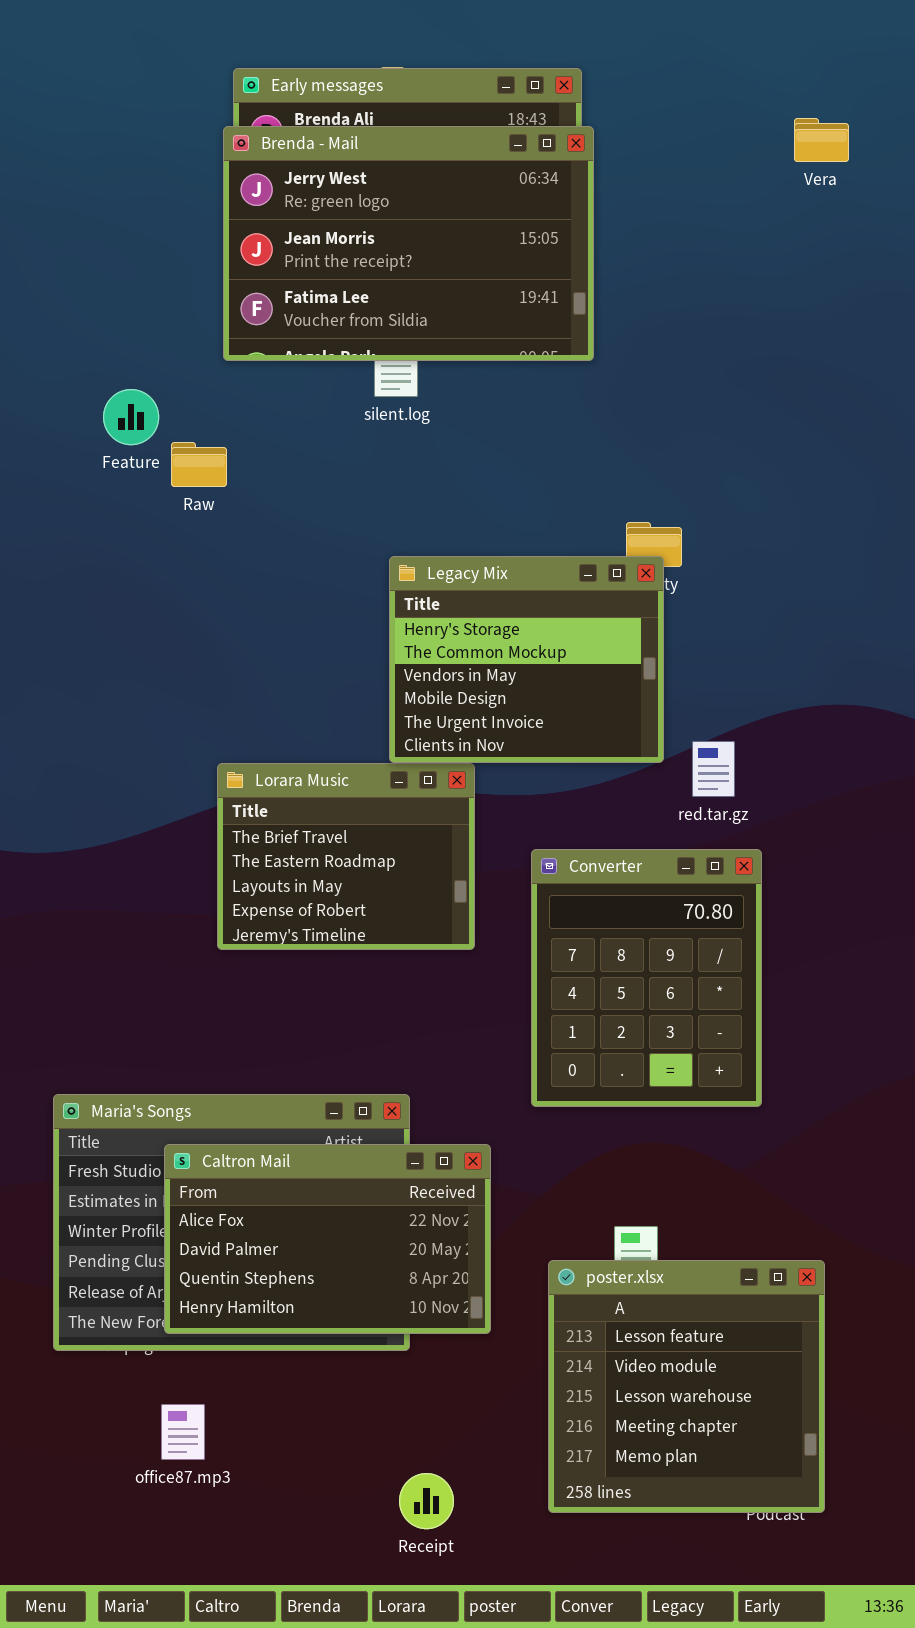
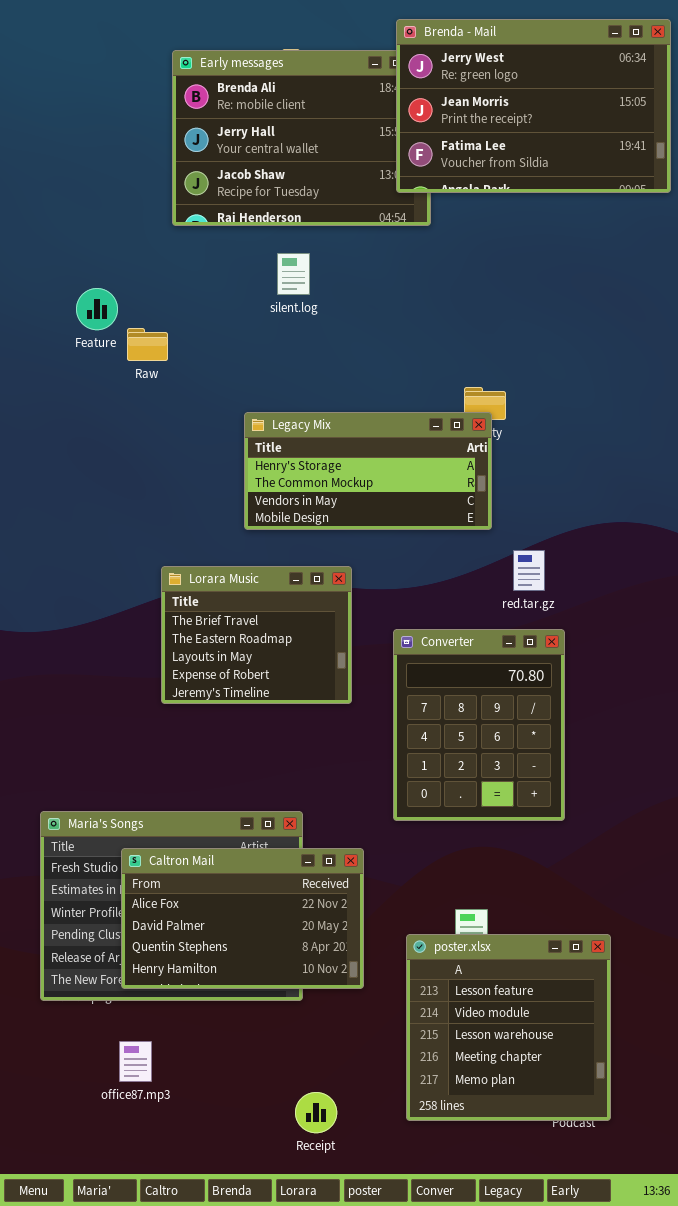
Brenda - Mail: [223,126,594,361] -> [396,19,671,193], moved
Legacy Mix: [389,556,664,763] -> [244,412,492,530], resized

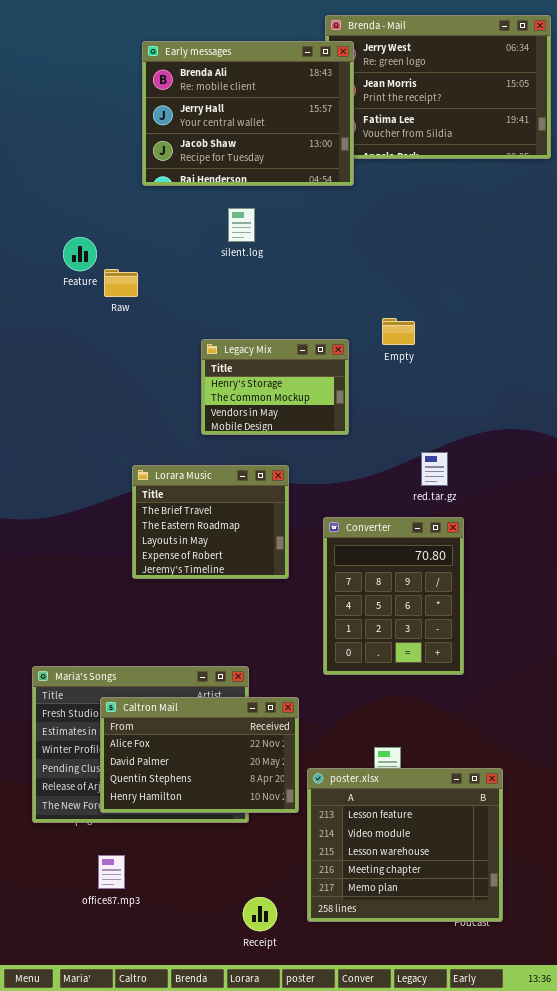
Early messages: [172,50,431,226] -> [142,41,354,186], raised
Legacy Mix: [244,412,492,530] -> [201,339,349,435], resized
poster.xlsx: [406,934,611,1121] -> [307,768,503,922], resized

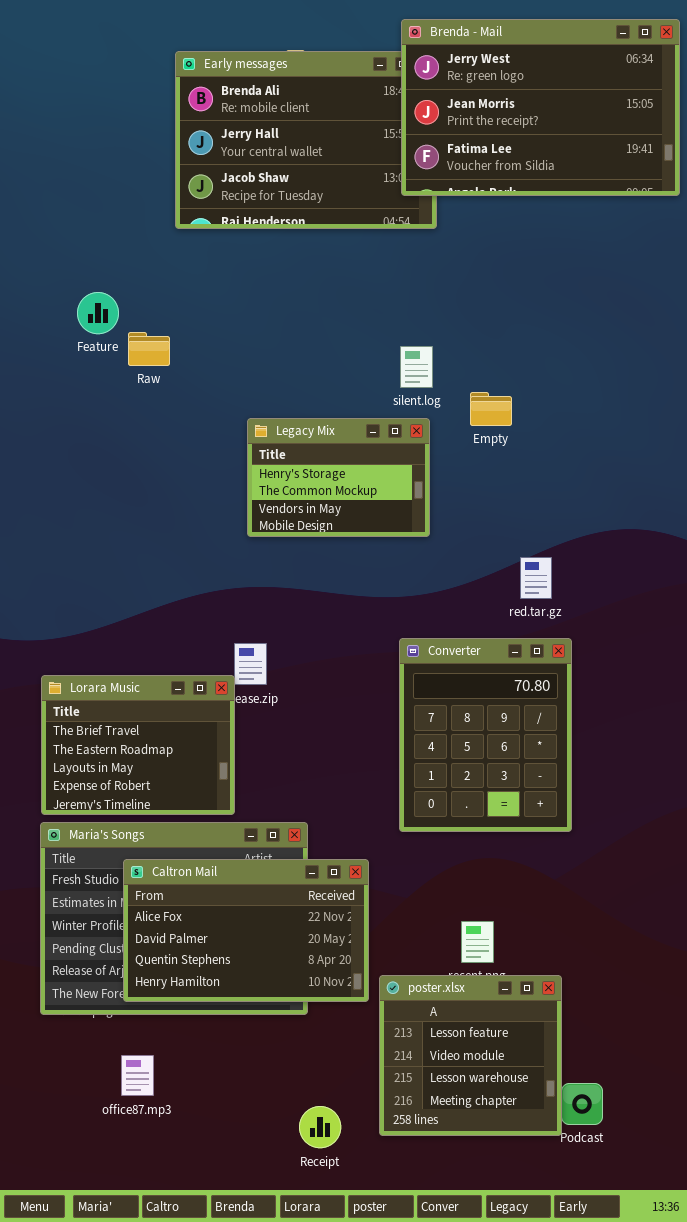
Brenda - Mail: [325,15,551,159] -> [401,19,680,196], raised
silent.log: [228,208,255,242] -> [400,346,433,388], moved
Lorara Music: [132,465,289,579] -> [41,675,235,815], moved
poster.xlsx: [307,768,503,922] -> [379,975,562,1136], resized

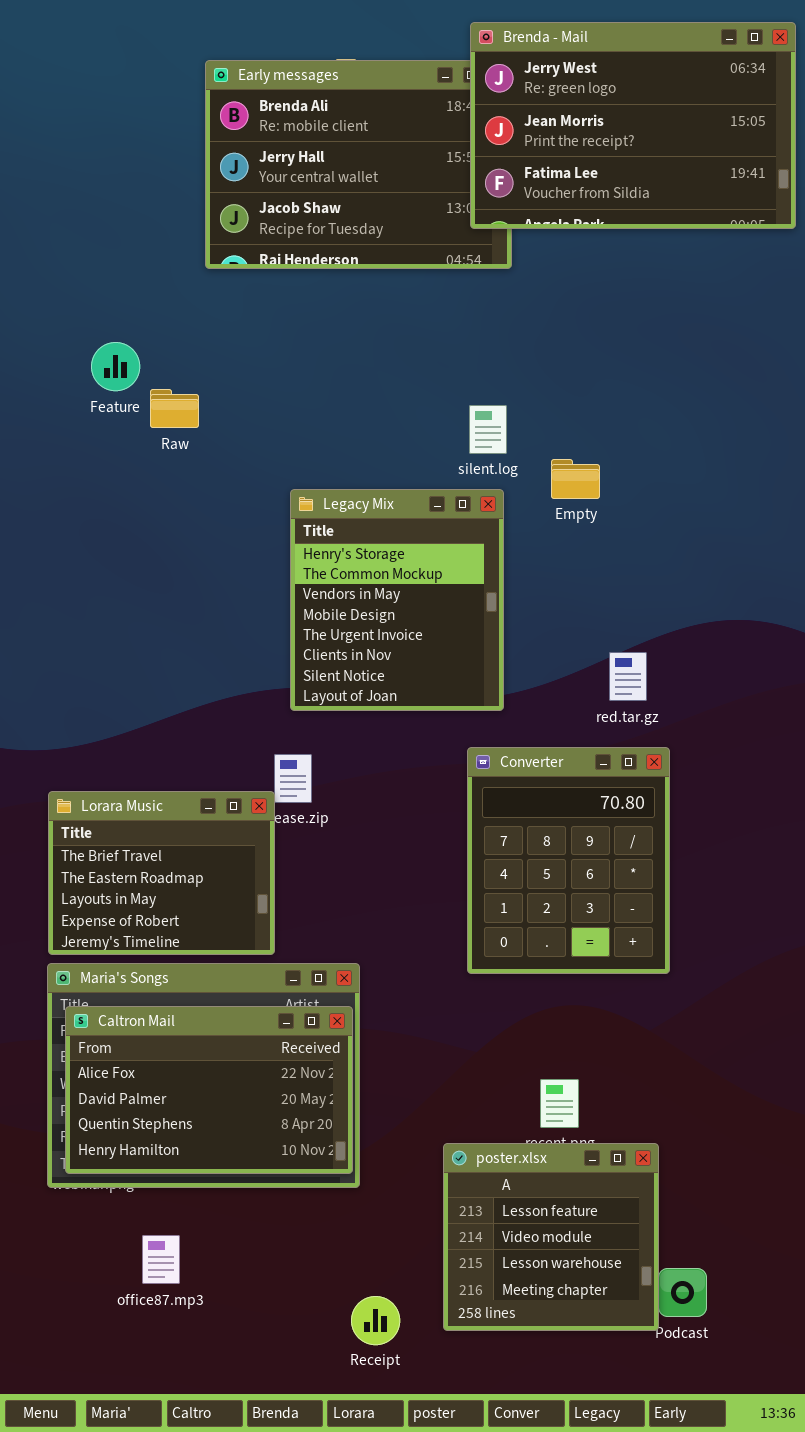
Legacy Mix: [247,418,430,537] -> [290,489,504,711], resized
Caltron Mail: [123,859,369,1002] -> [65,1006,353,1174], moved

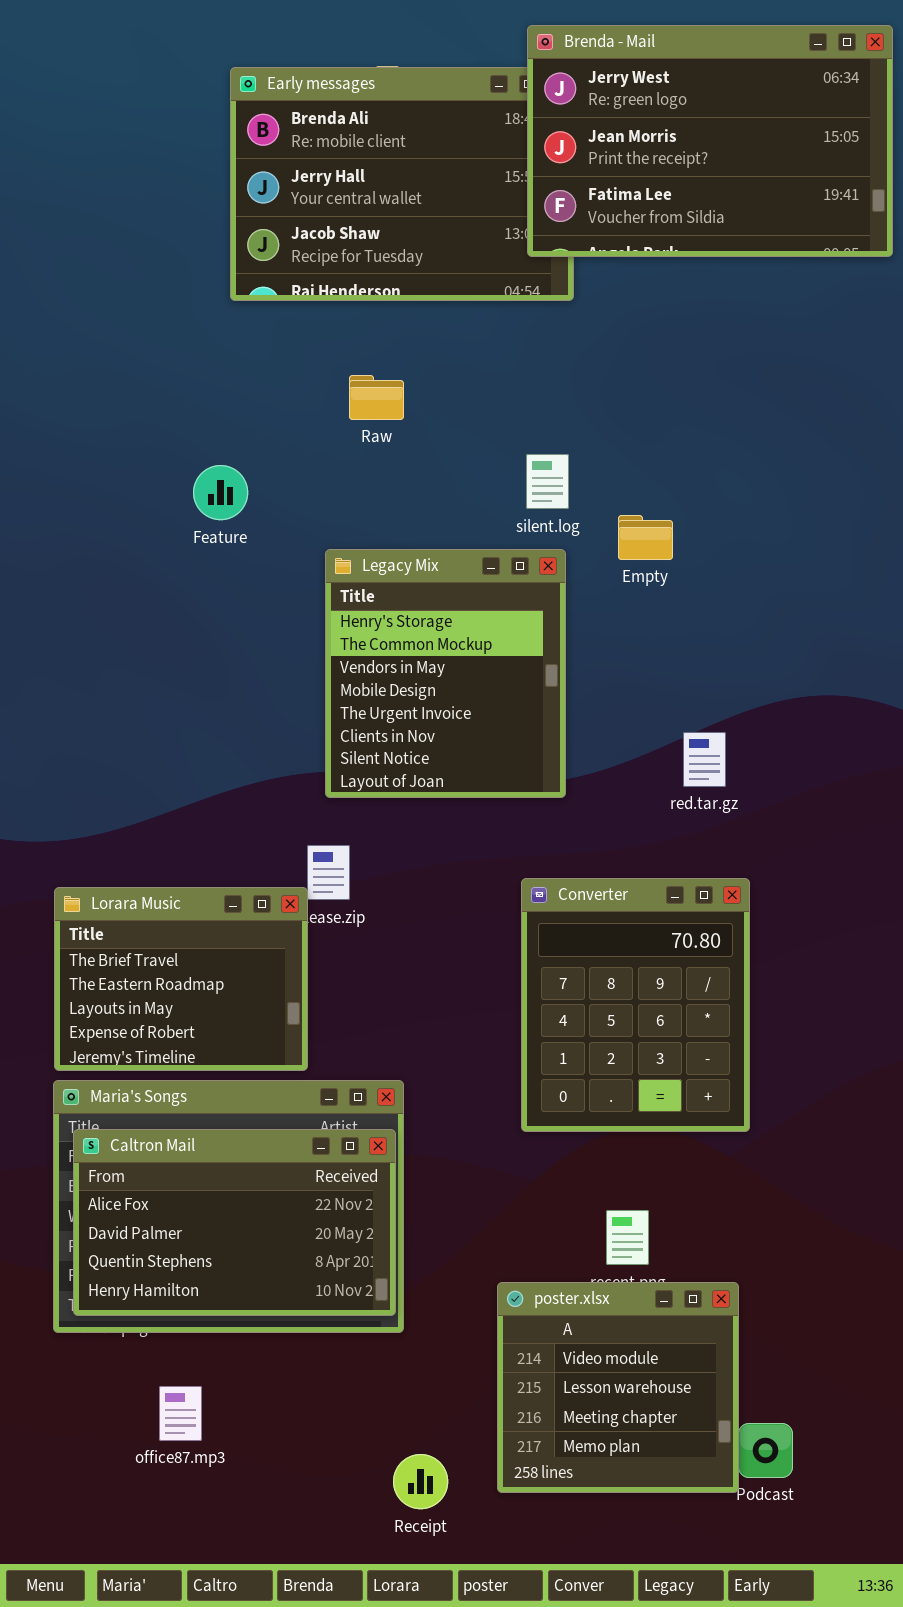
Feature: [91,342,140,391] -> [193,465,248,520], moved
Raw: [150,389,199,428] -> [349,375,404,420], moved
Converter: [467,747,670,974] -> [521,878,750,1132], moved
poster.xlsx: [443,1143,659,1331] -> [497,1282,739,1493], scrolled down 1 row

